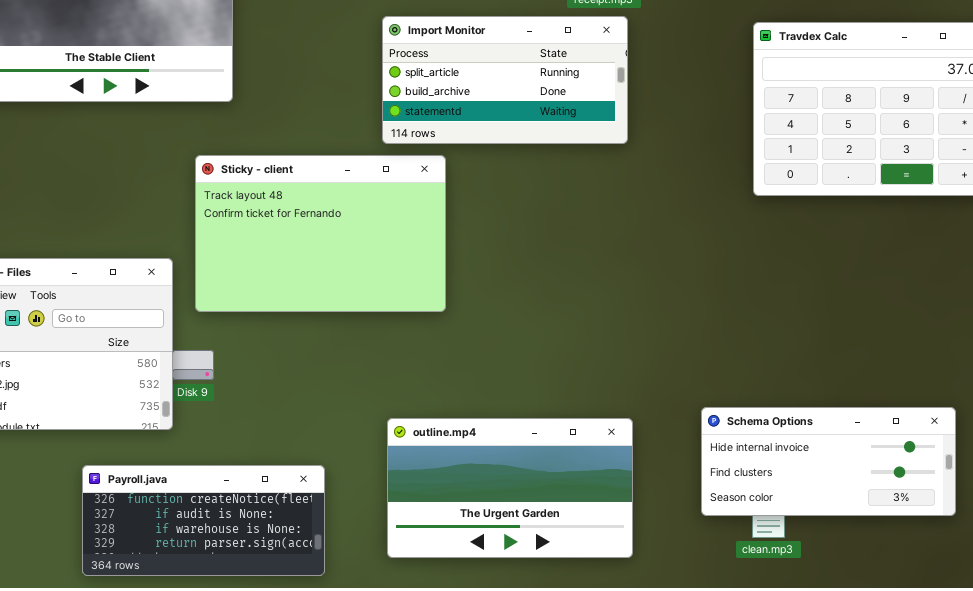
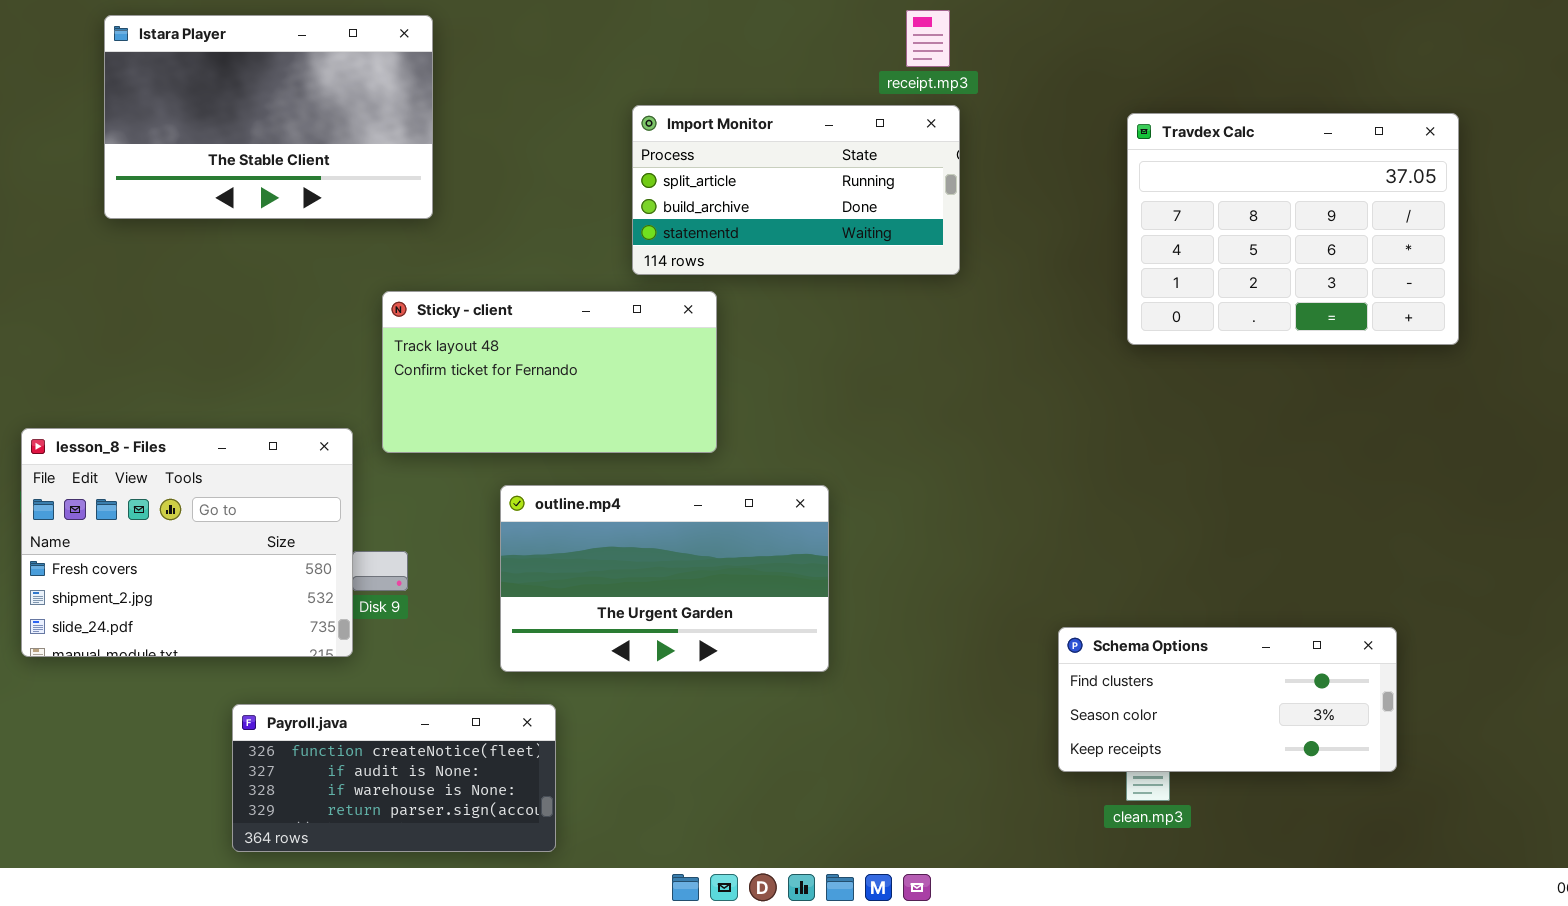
Sticky - client: [195,155,446,312] -> [382,291,717,453], resized
Schema Options: [701,407,956,516] -> [1058,627,1397,772], scrolled down 1 row
outline.mp4: [387,418,633,558] -> [500,485,829,672], moved

